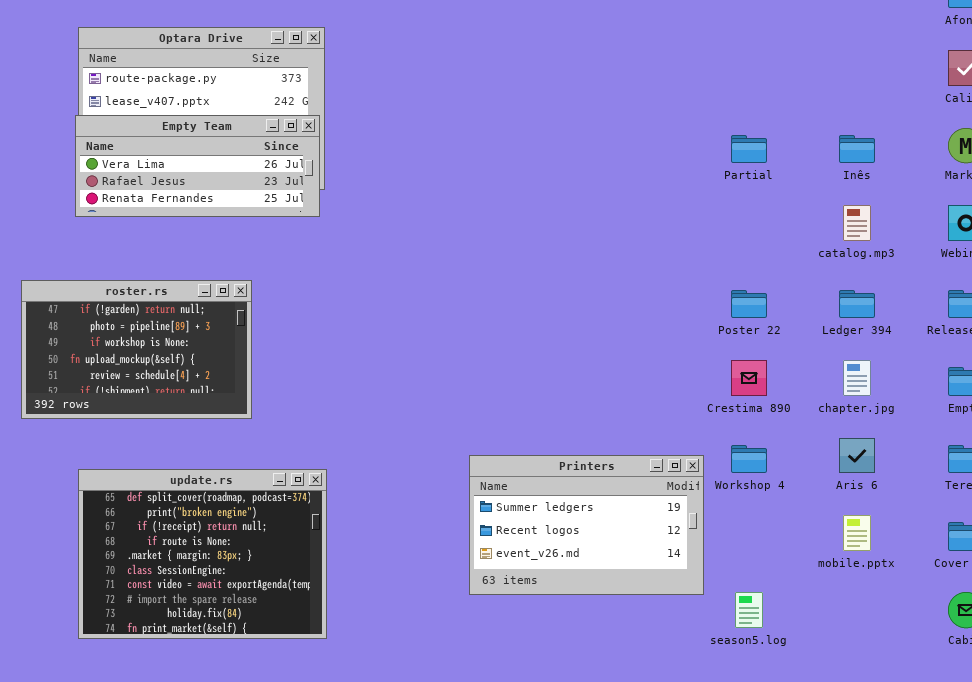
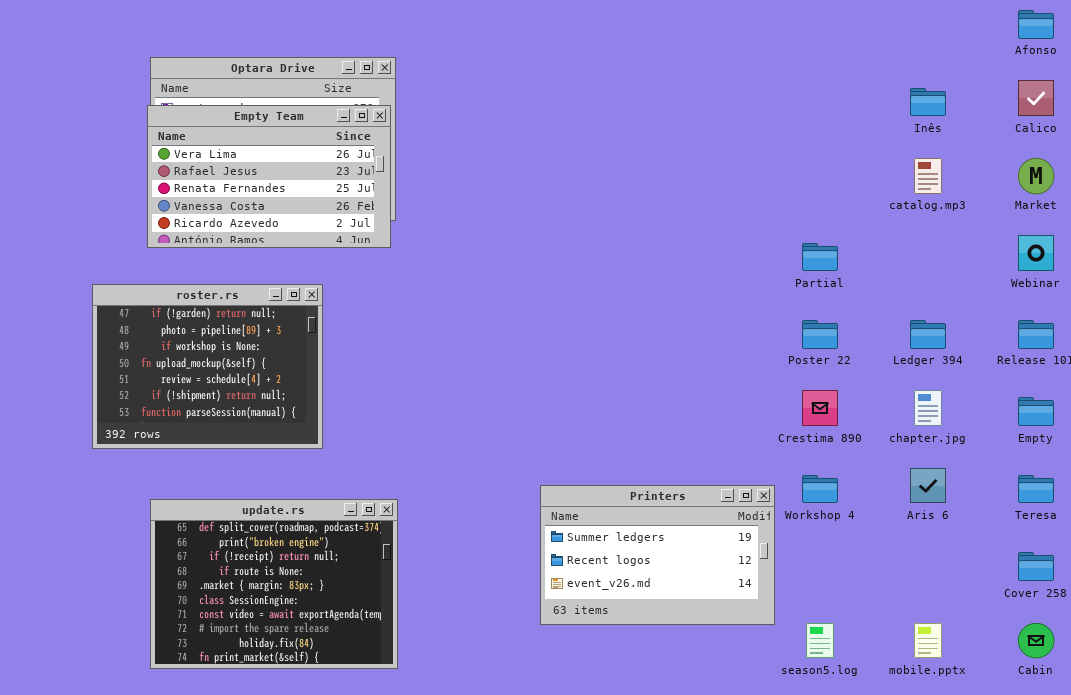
Empty Team: [75,115,320,217] -> [147,105,391,248], resized
Partial: [731,135,767,163] -> [802,243,838,271], moved
Inês: [839,135,875,163] -> [910,88,946,116], moved
catalog.mp3: [843,205,871,241] -> [914,158,942,194], moved
roster.rs: [21,280,252,419] -> [92,284,323,449], resized
mobile.pptx: [843,515,871,551] -> [914,623,942,658], moved

